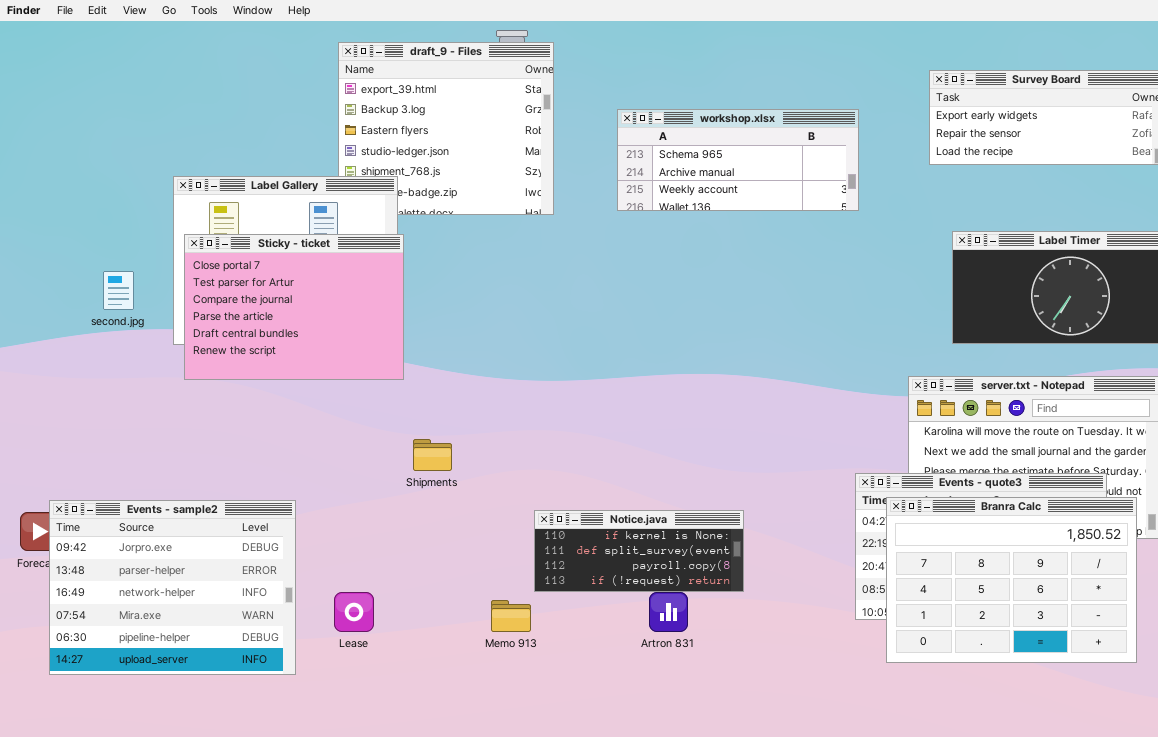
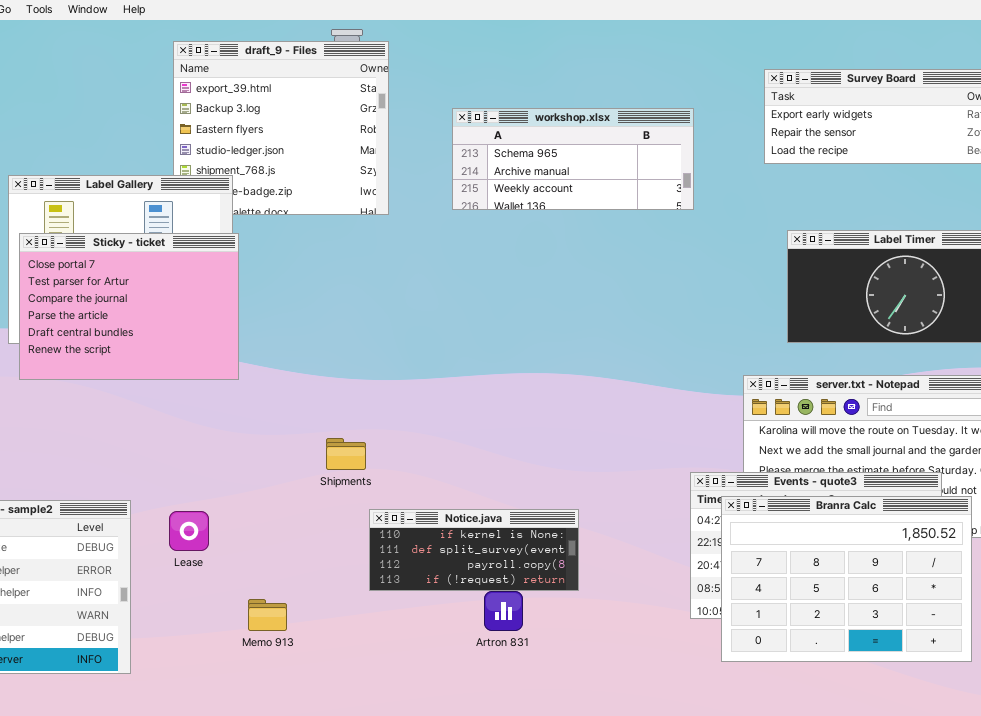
Shipments: [413,439,452,471] -> [326,438,366,470], moved
Lease: [334,592,374,632] -> [169,511,209,551], moved
Memo 913: [491,600,531,632] -> [248,599,287,631], moved

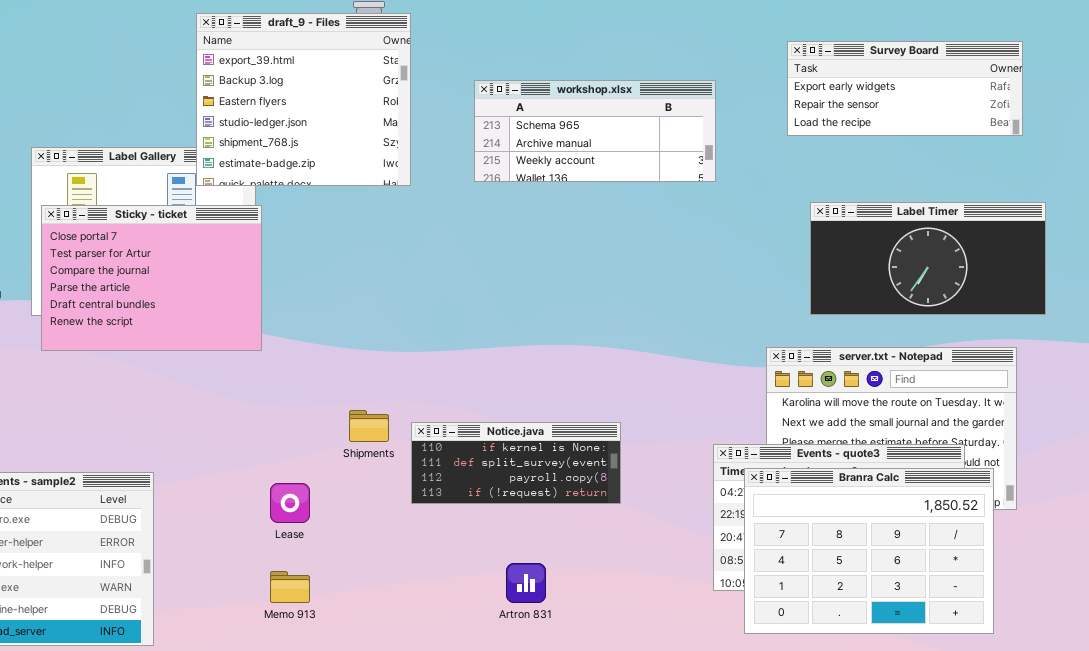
draft_9 - Files: [173,41,389,215] -> [196,13,411,186], raised
Notice.java: [369,509,579,591] -> [411,422,621,504], moved
Lease: [169,511,209,551] -> [270,483,310,523], moved

